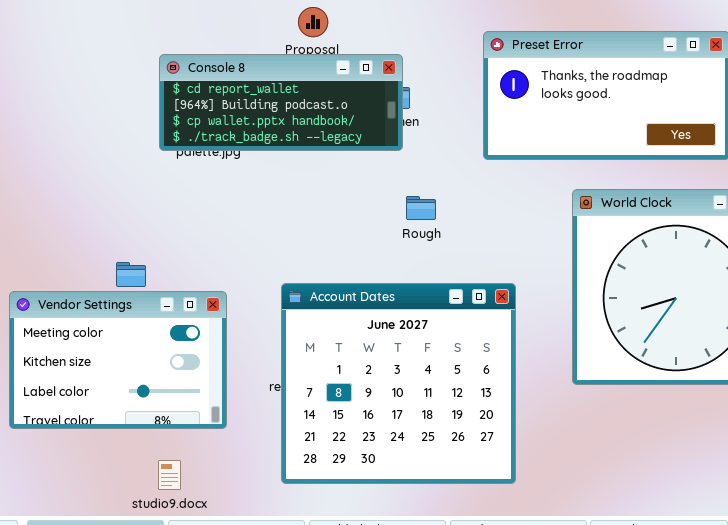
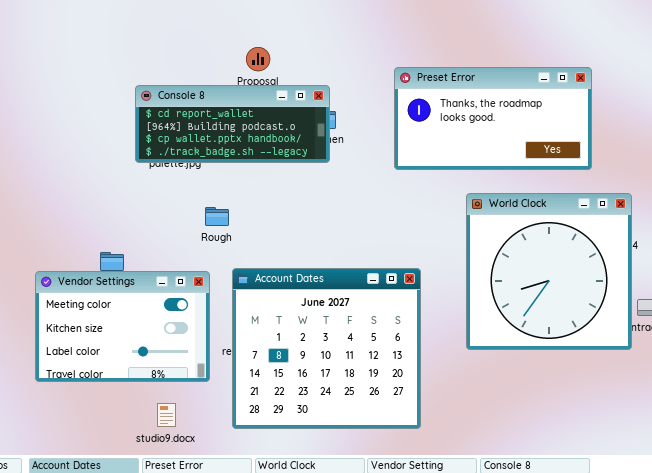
Rough: [406,196,436,220] -> [205,207,229,226], moved
Vendor Settings: [9,291,227,429] -> [35,271,210,382], moved
studio9.docx: [158,460,181,490] -> [157,403,176,427], moved

